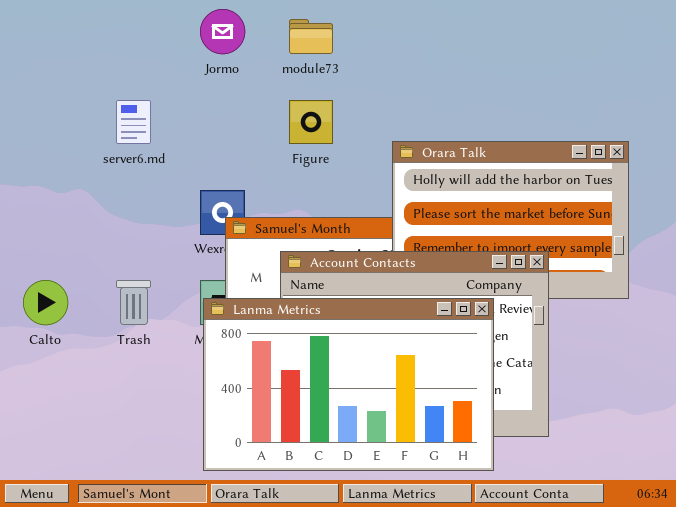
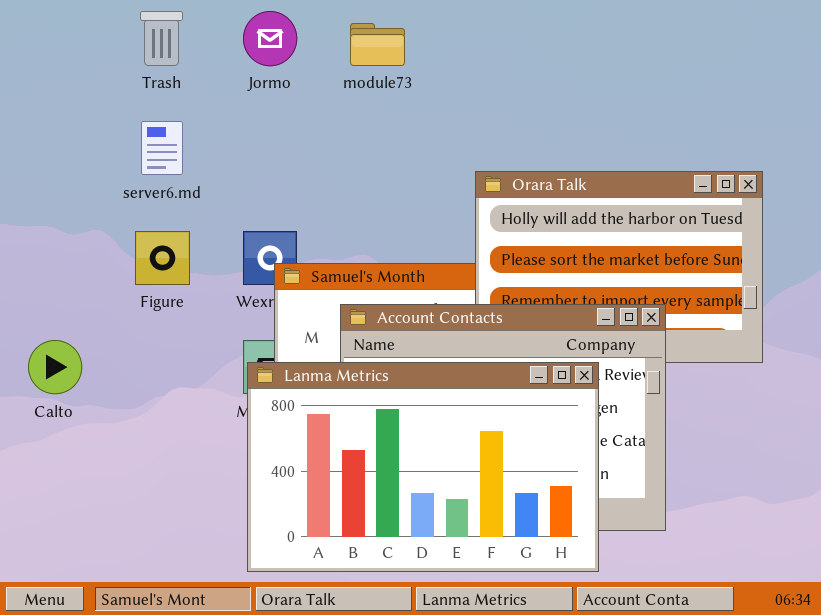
Figure: [289,100,333,144] -> [135,231,190,285], moved
Trash: [116,280,151,325] -> [140,11,183,66], moved

